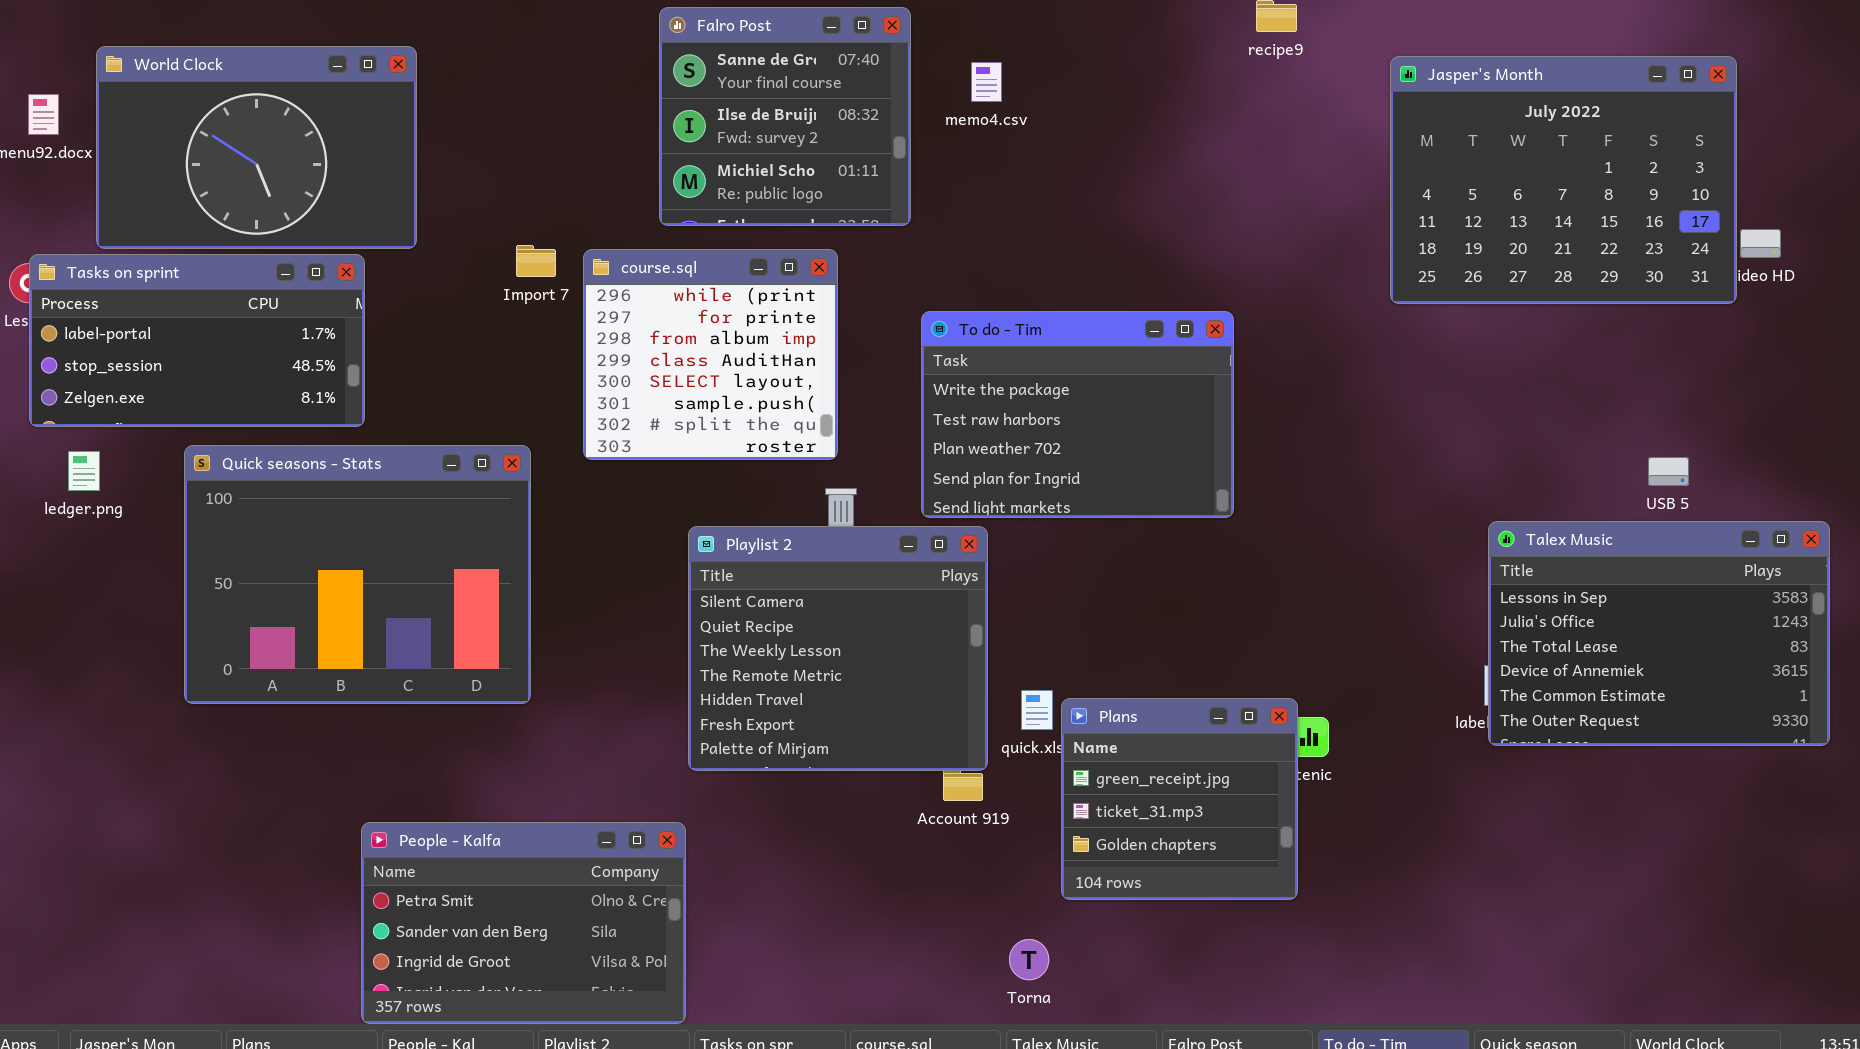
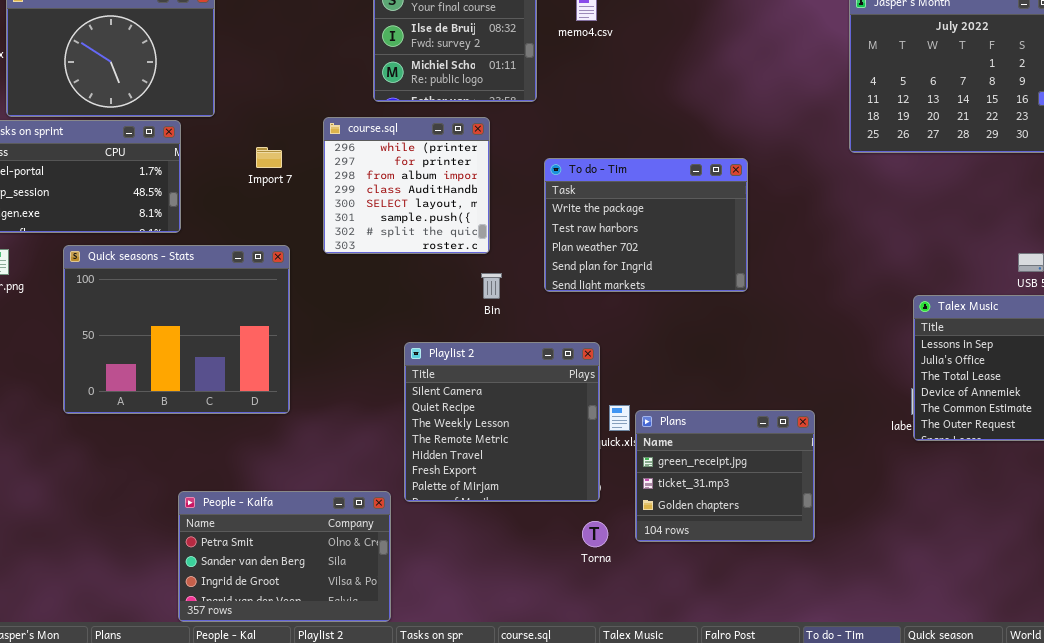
Import 7: [516,245,556,277] -> [256,147,282,168], moved
Playlist 2: [688,526,988,771] -> [404,342,600,502], moved
Plans: [1061,698,1298,900] -> [635,410,815,542], resized
Torna: [1009,939,1049,980] -> [582,521,608,547], moved

